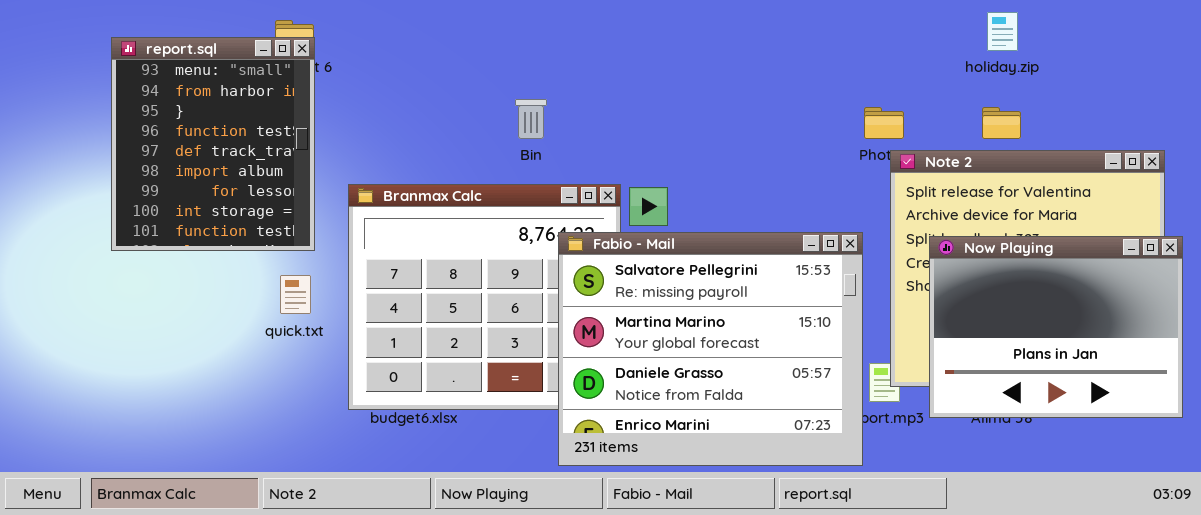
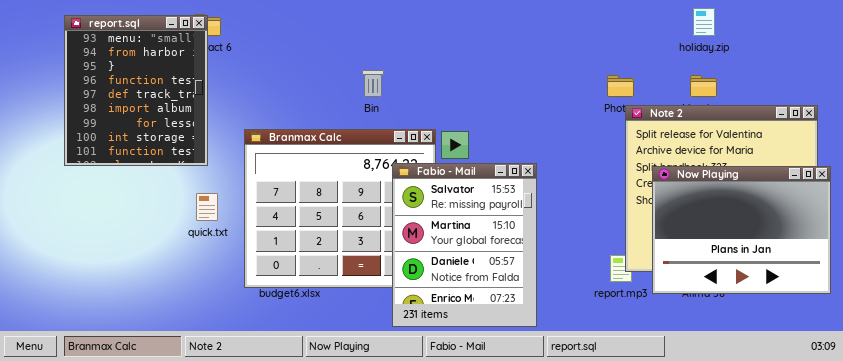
report.sql: [111,37,315,251] -> [64,15,208,166], moved
Fabio - Mail: [558,232,863,466] -> [392,163,537,327], resized

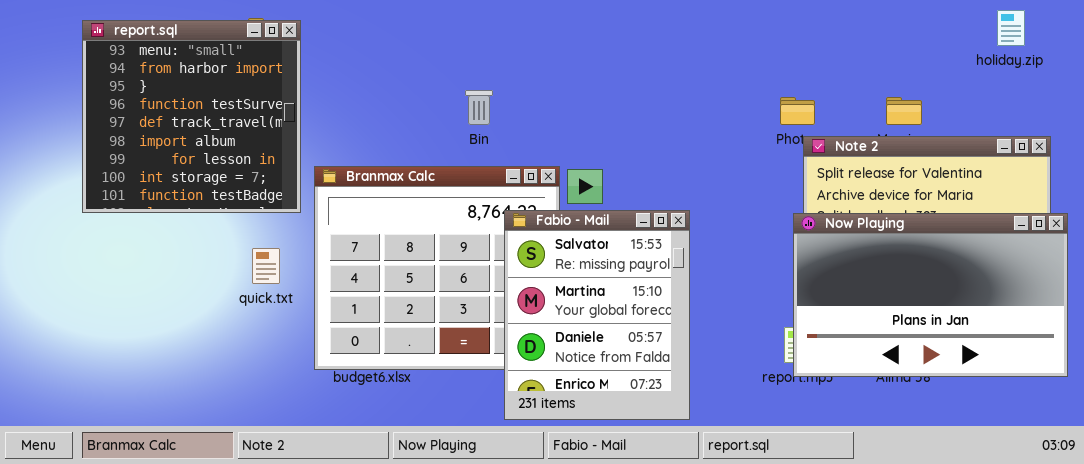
holiday.zip: [693,8,715,36] -> [997,10,1025,46], moved
report.sql: [64,15,208,166] -> [82,20,301,213], resized
Now Playing: [652,166,831,294] -> [793,213,1068,377], resized

